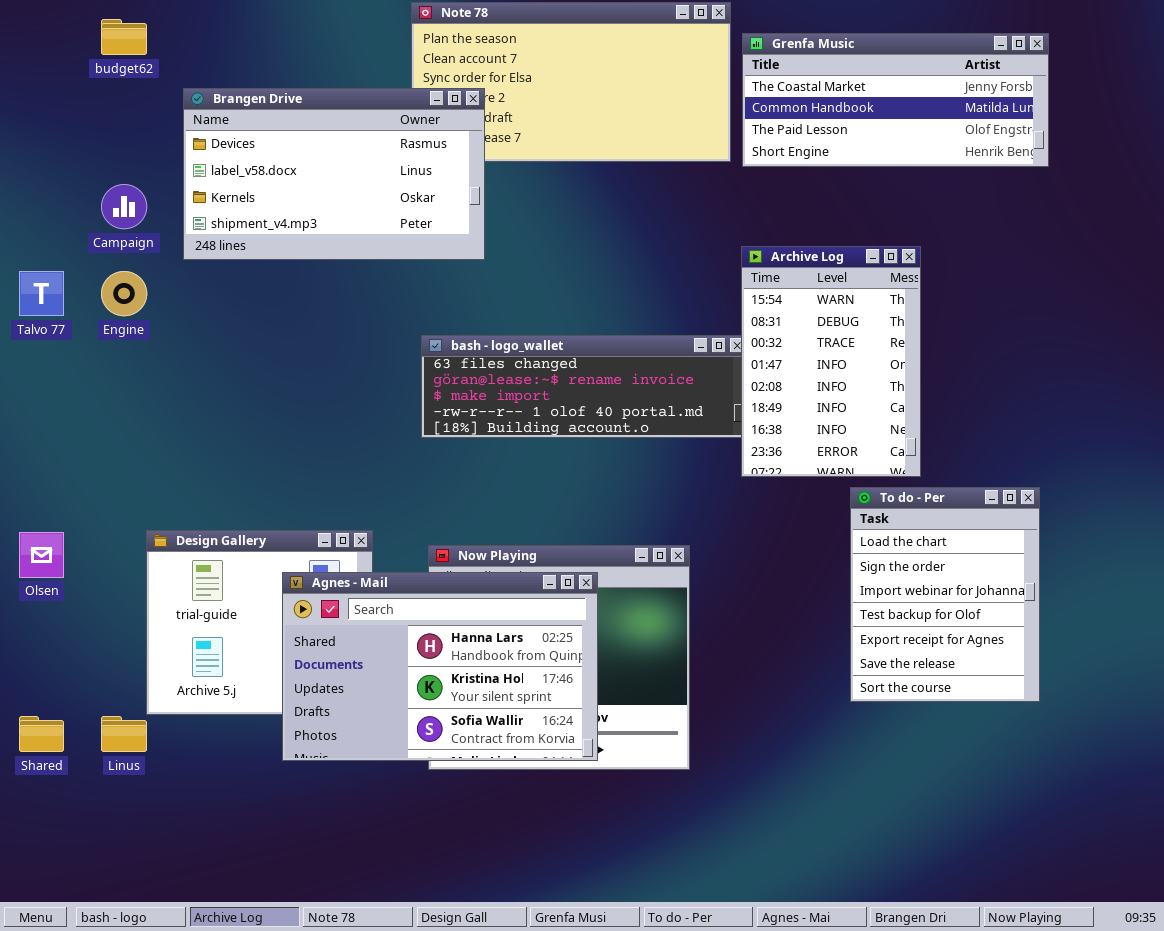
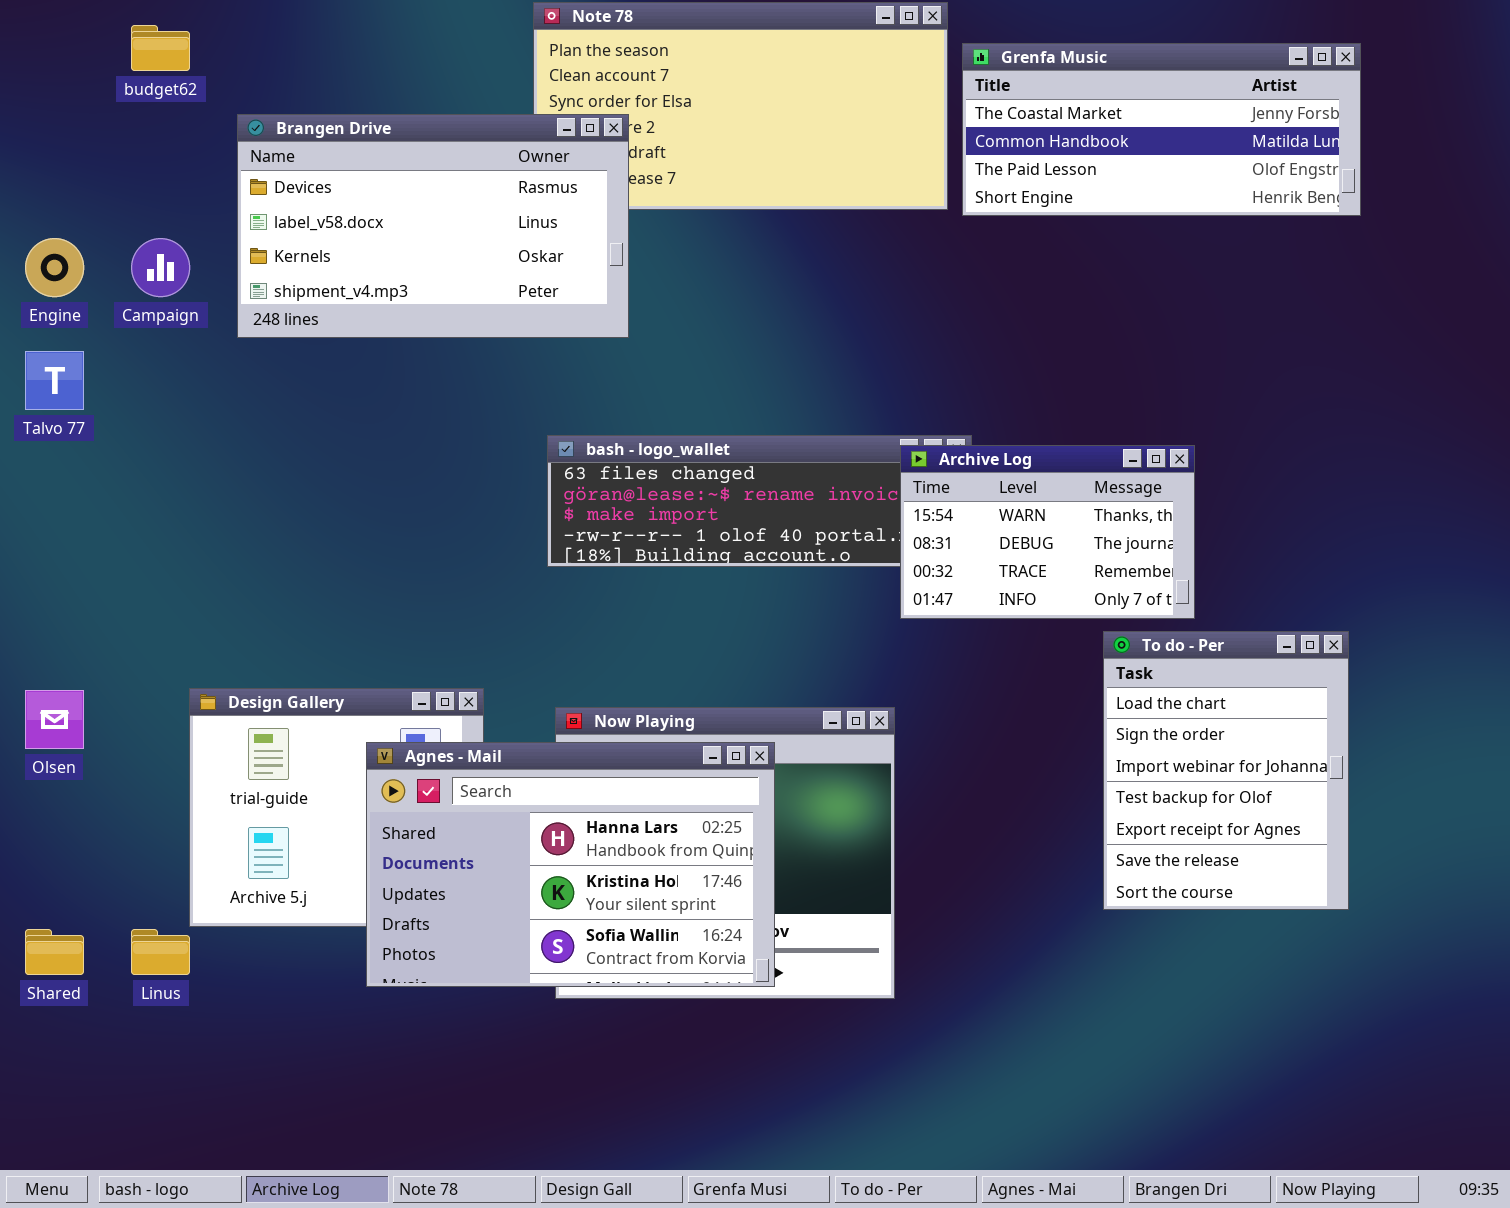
Archive Log: [741,246,921,477] -> [900,445,1195,619], resized
Engine: [101,271,147,316] -> [25,238,84,297], moved

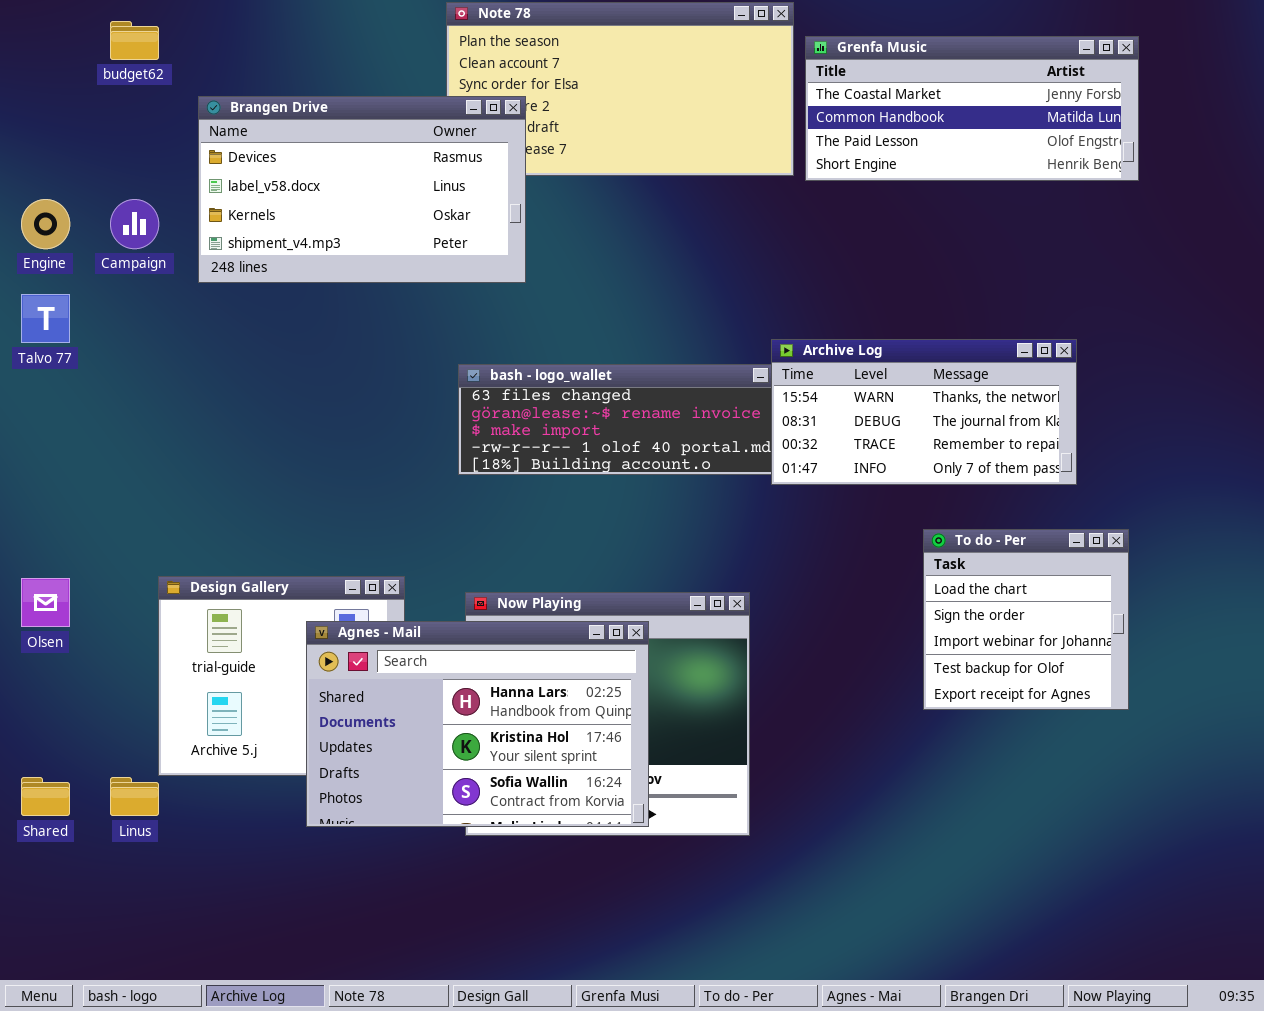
Archive Log: [900,445,1195,619] -> [771,339,1077,485], moved, resized
To do - Per: [1103,631,1349,910] -> [923,529,1129,710], resized

